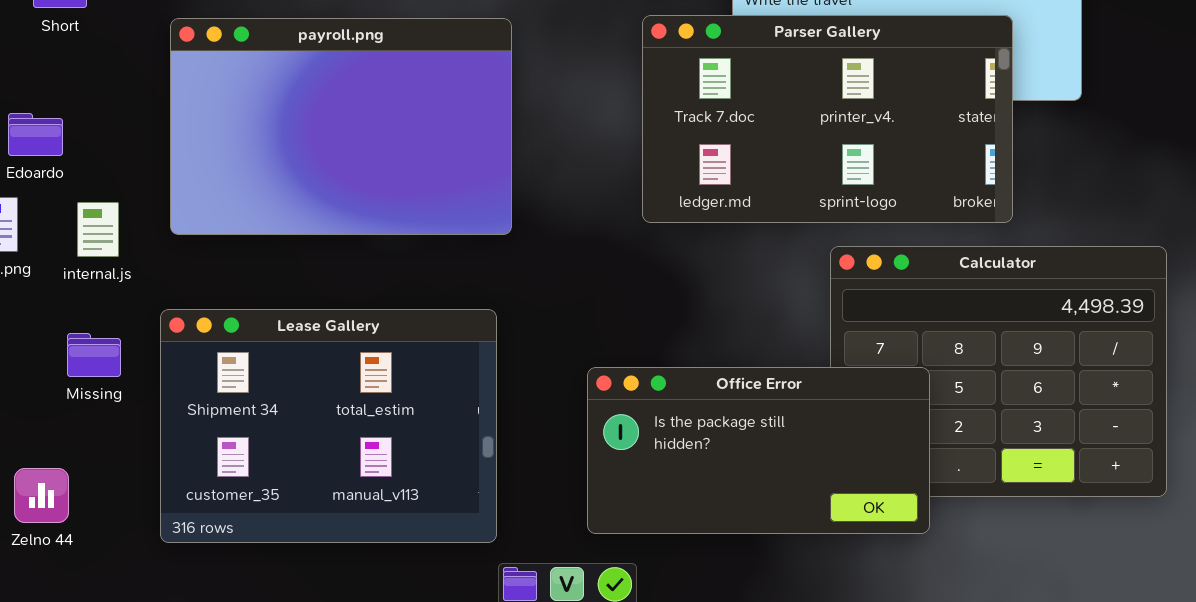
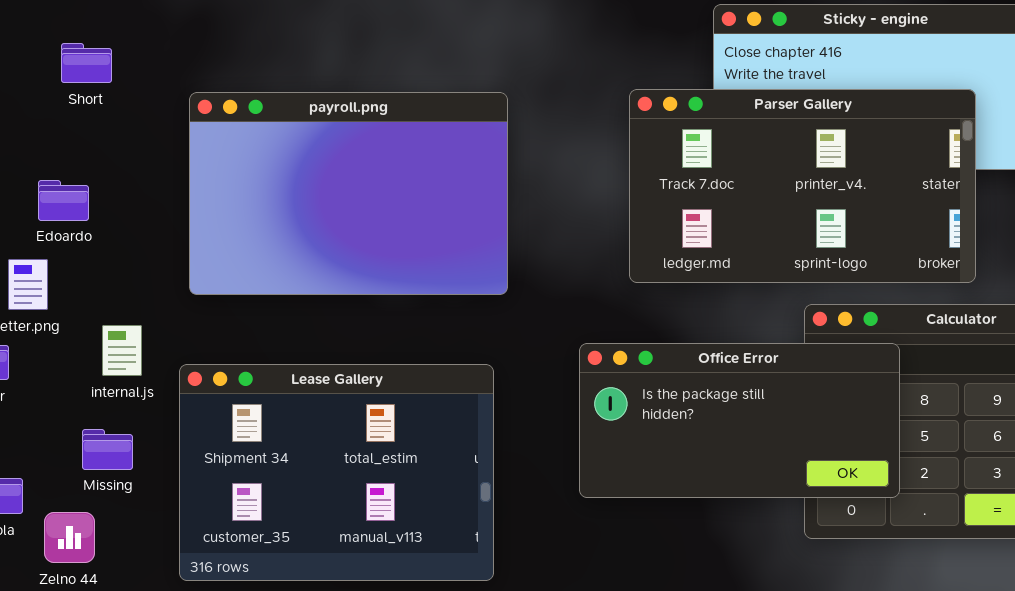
internal.js: [77,202,119,257] -> [102,325,142,376], moved
Missing: [67,333,121,377] -> [82,429,133,470], moved
Office Error: [587,367,930,534] -> [579,343,900,498], moved

